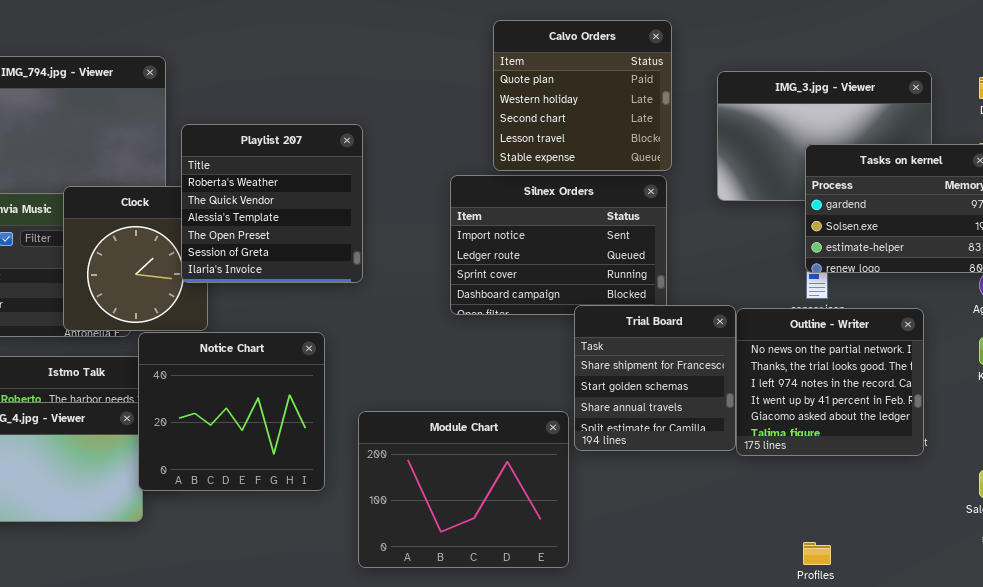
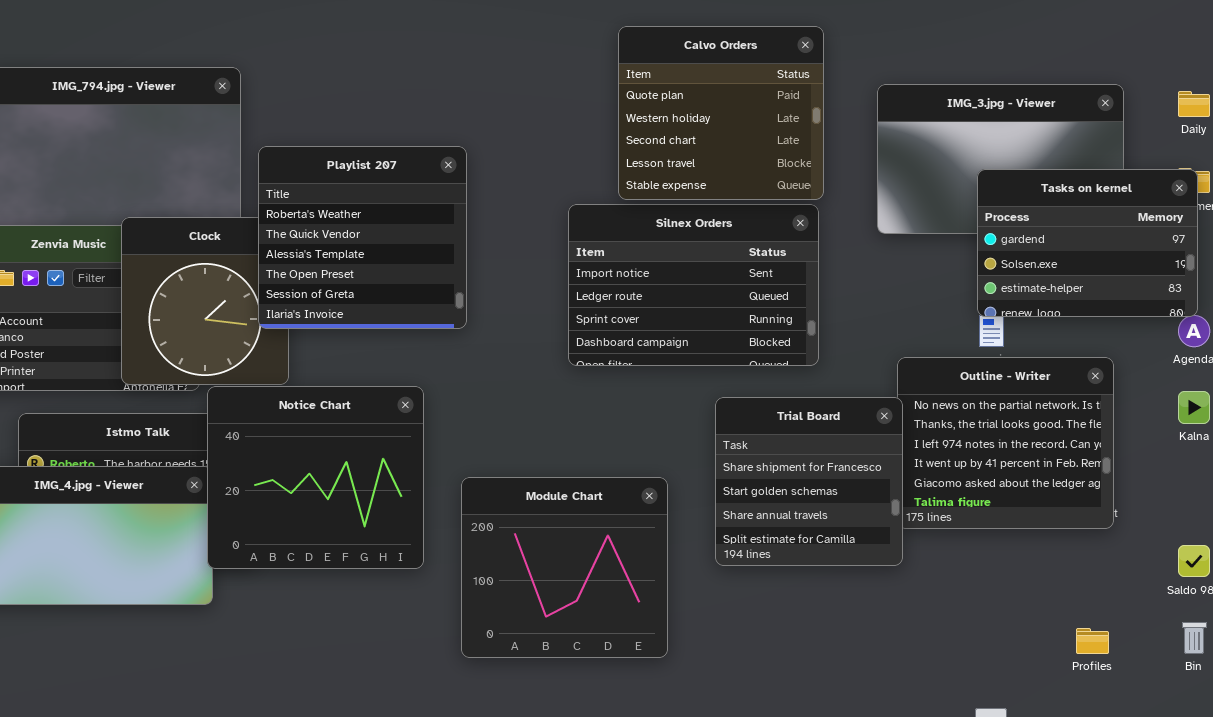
Trial Board: [574,305,736,451] -> [715,397,903,566], moved
Module Chart: [358,411,569,568] -> [461,477,668,658], resized
Profiles: [803,542,831,565] -> [1076,628,1109,654], moved

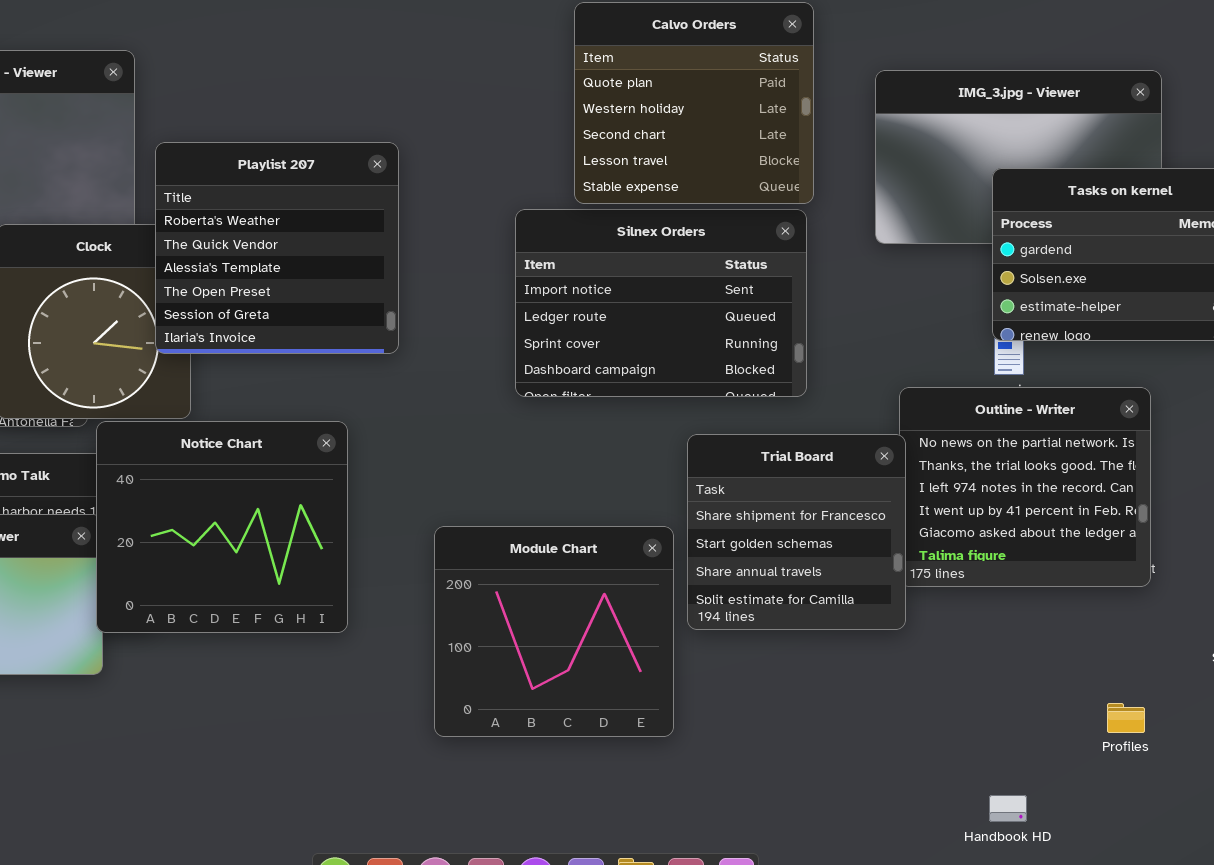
Module Chart: [461,477,668,658] -> [434,526,674,737], moved

